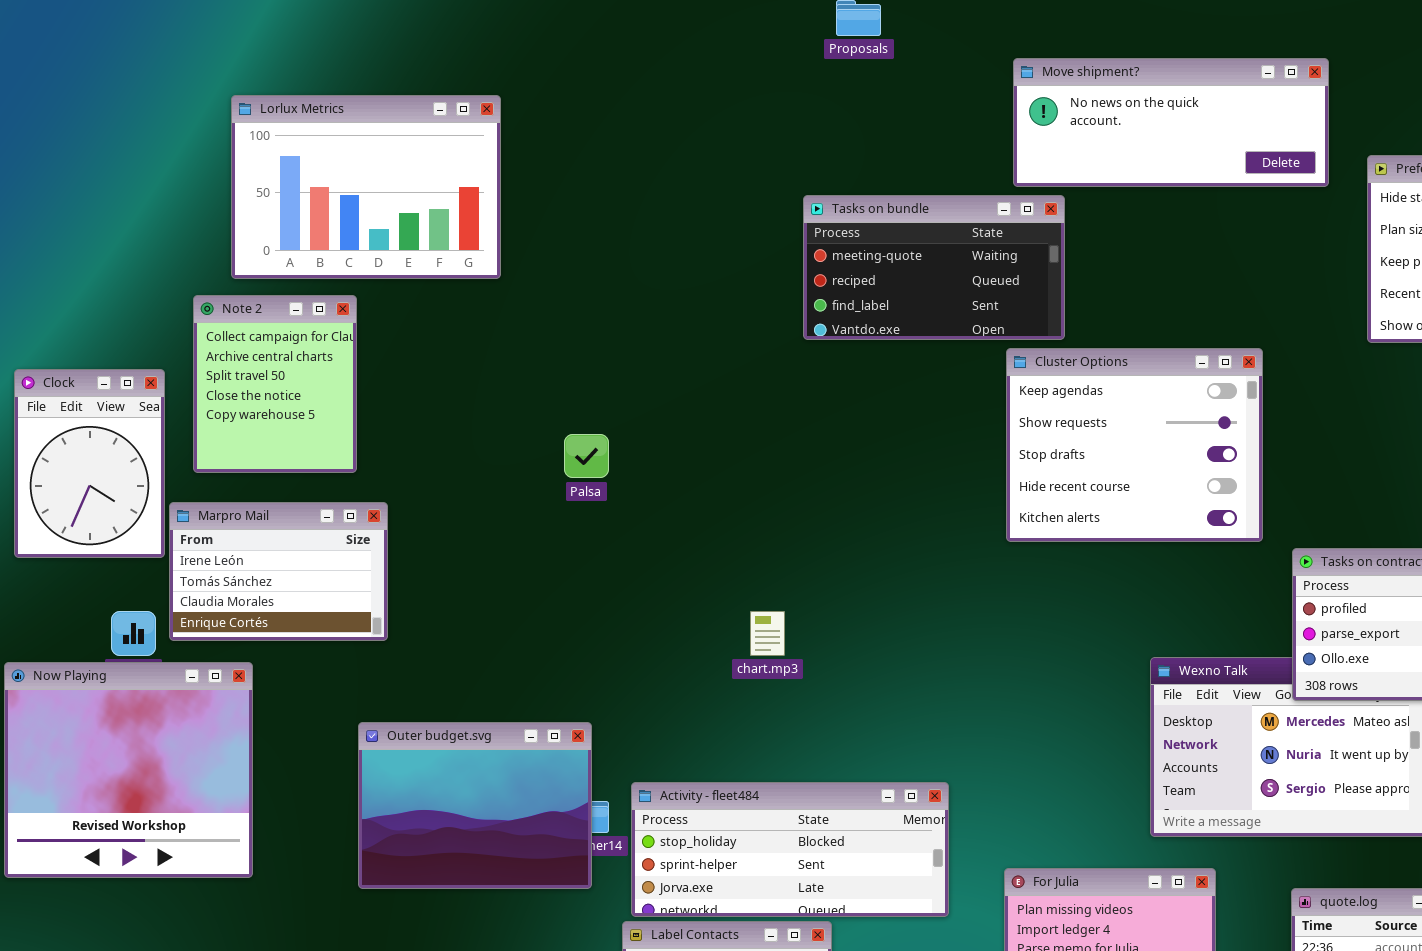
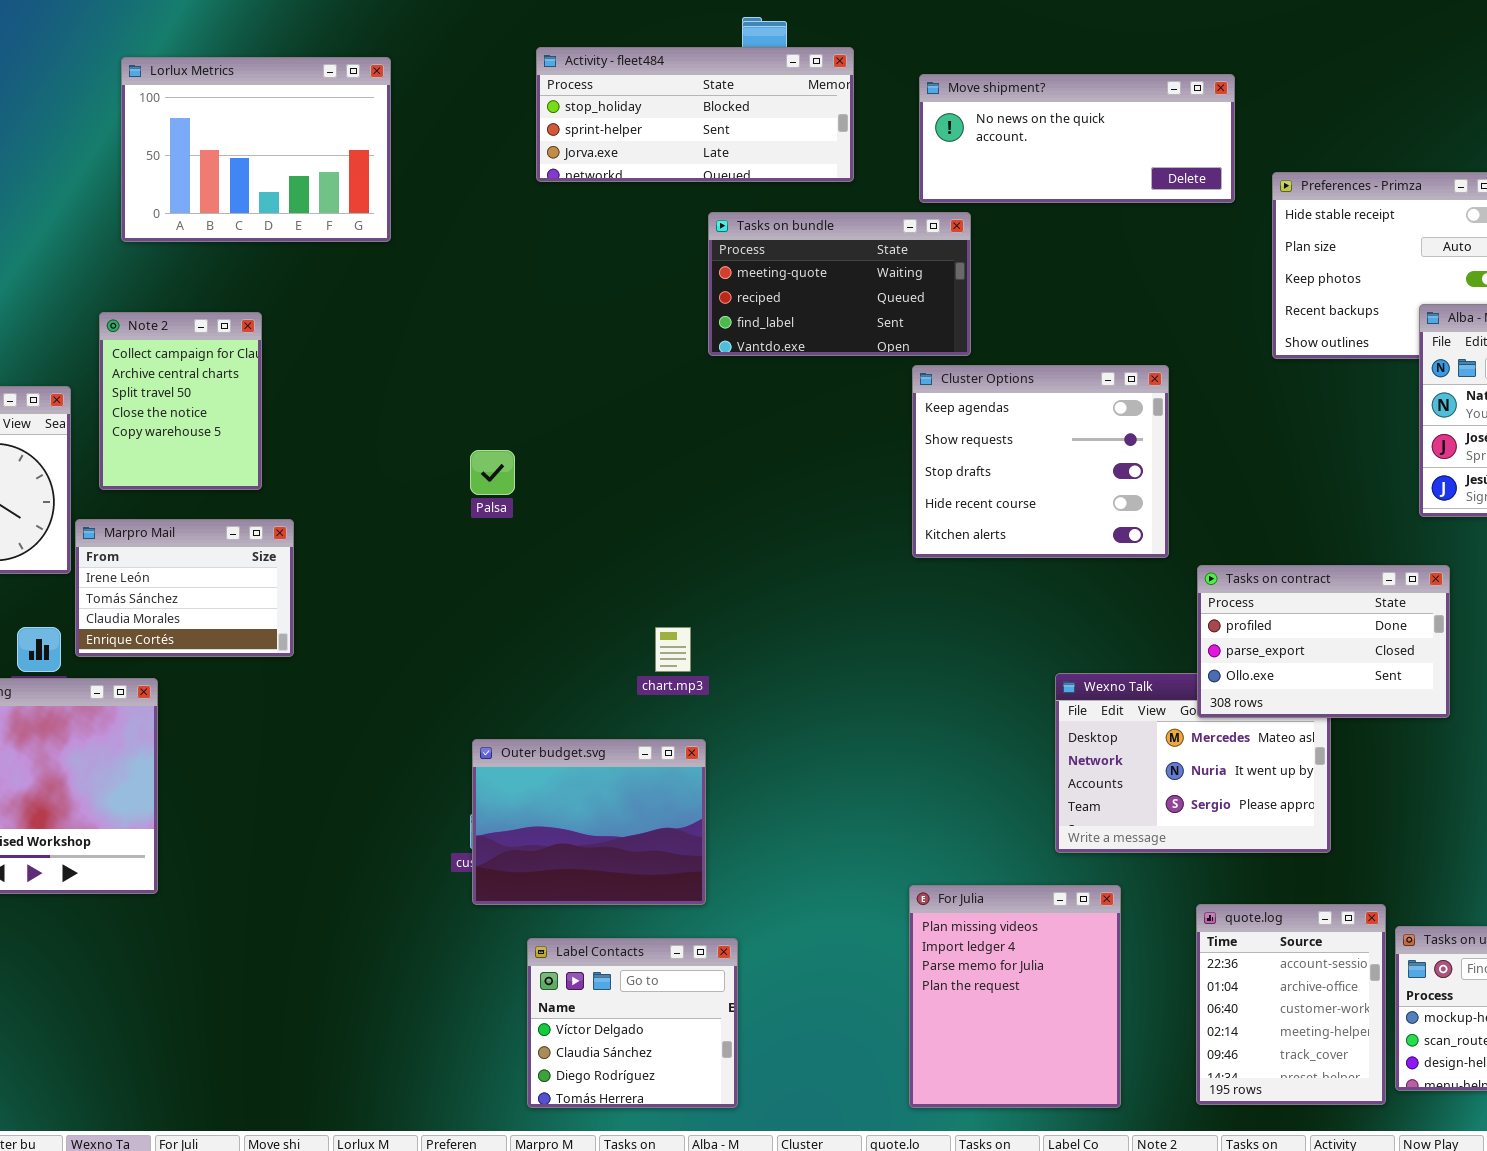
Lorlux Metrics: [231,95,501,279] -> [121,57,391,242], moved
Outer budget.svg: [358,722,592,889] -> [472,739,706,905], moved
Activity - fleet484: [631,782,949,917] -> [536,47,854,182], moved

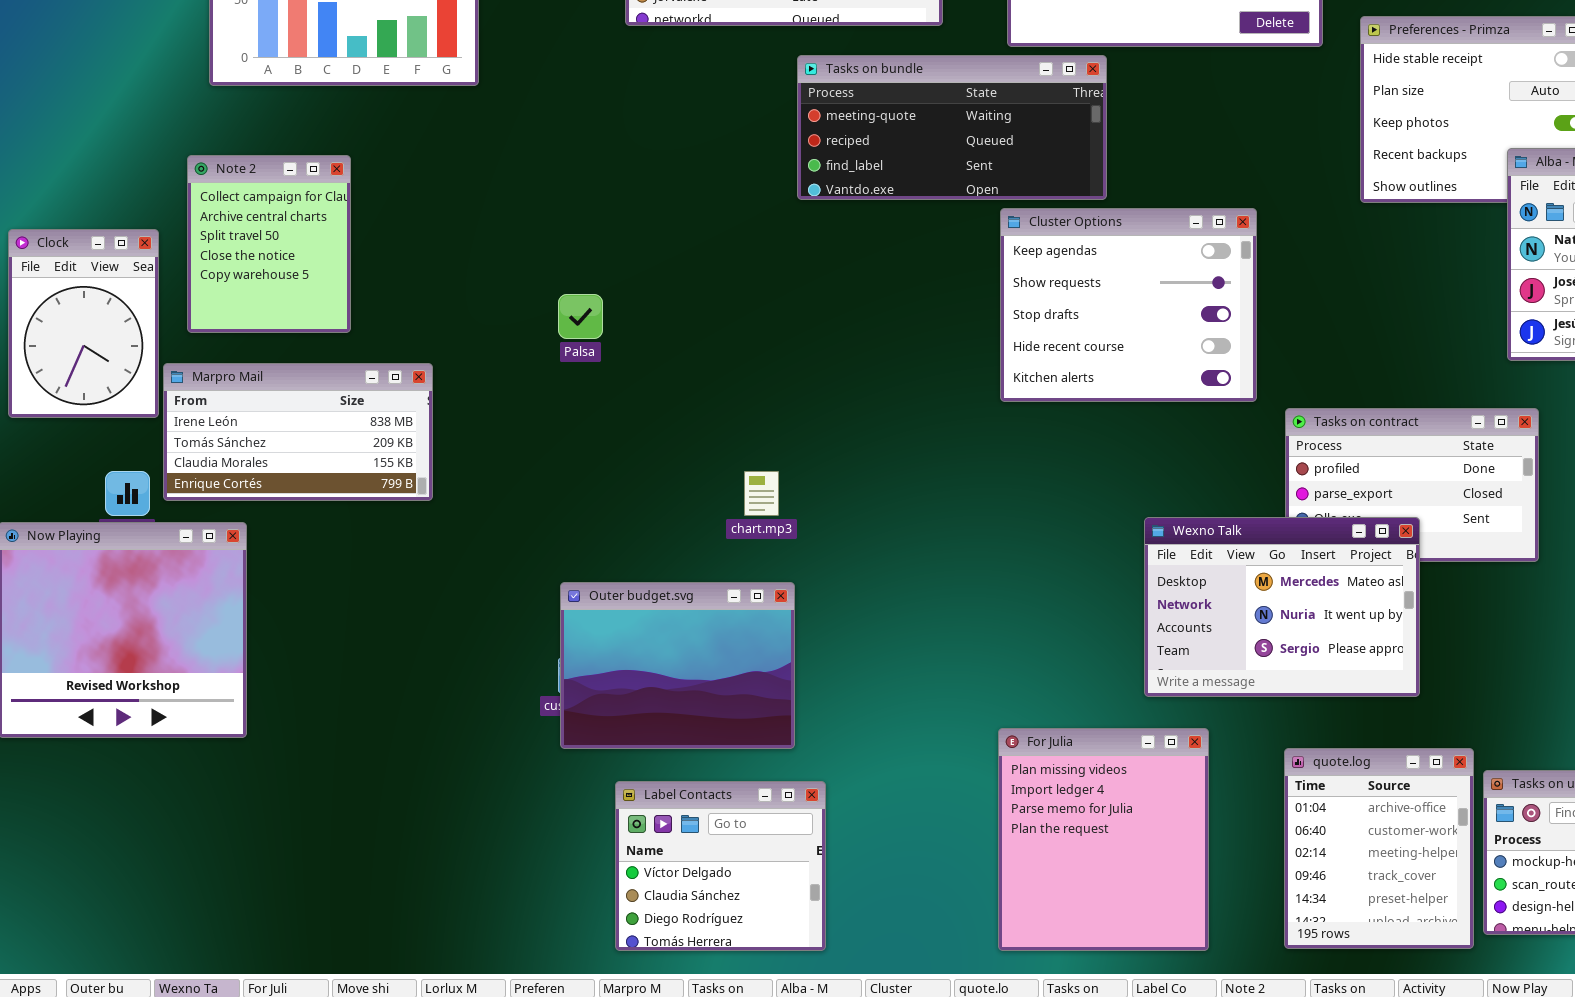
Tasks on bundle: [708,212,971,356] -> [797,55,1107,200], resized
Marpro Mail: [75,519,294,657] -> [163,363,433,501], resized
Wexno Talk: [1055,673,1331,853] -> [1144,517,1420,697], raised
quote.log: [1196,904,1386,1105] -> [1284,748,1474,949], scrolled down 1 row

